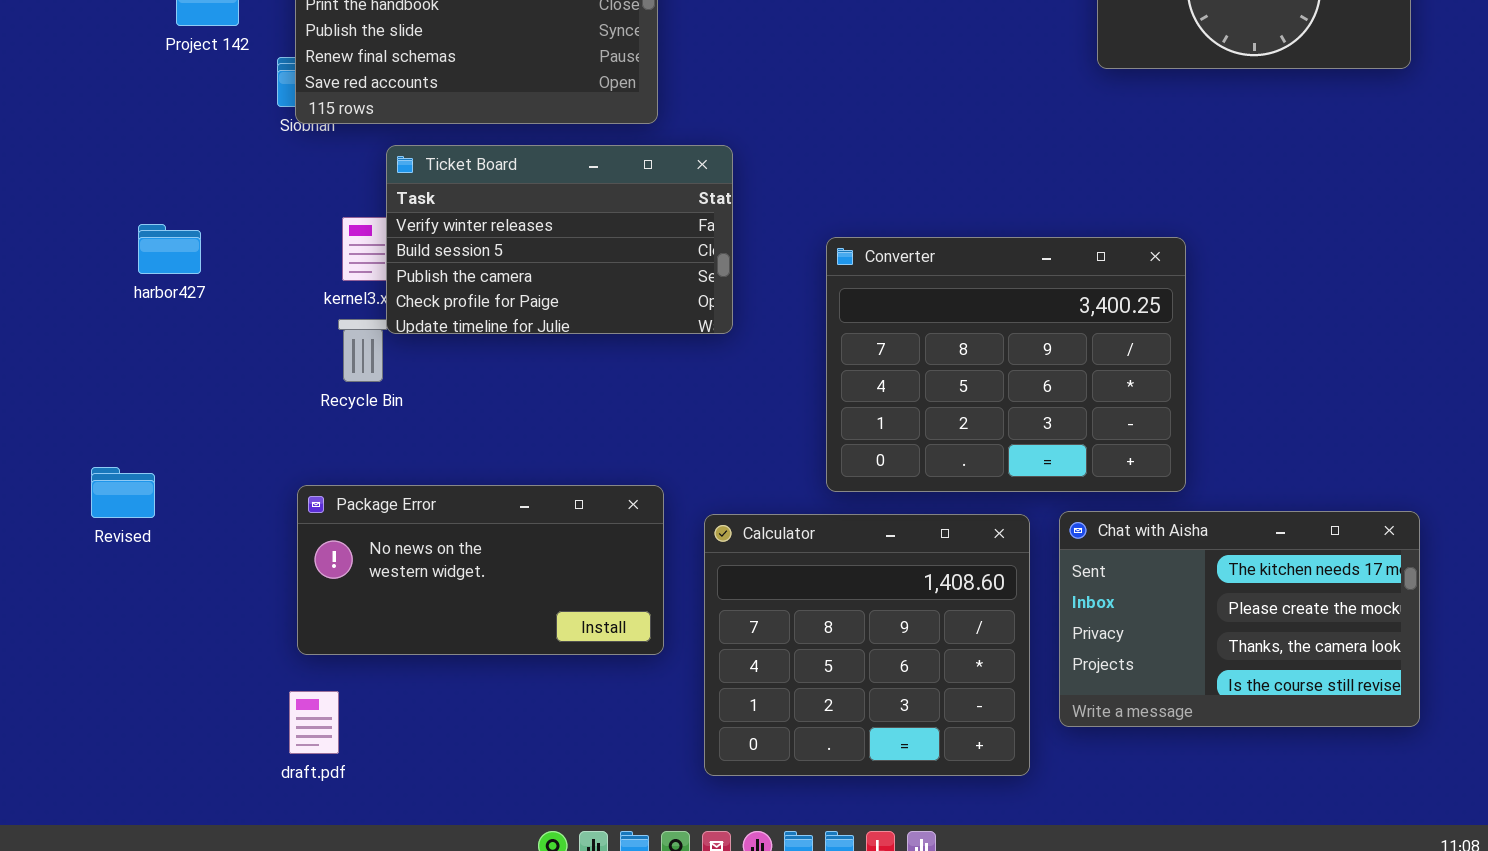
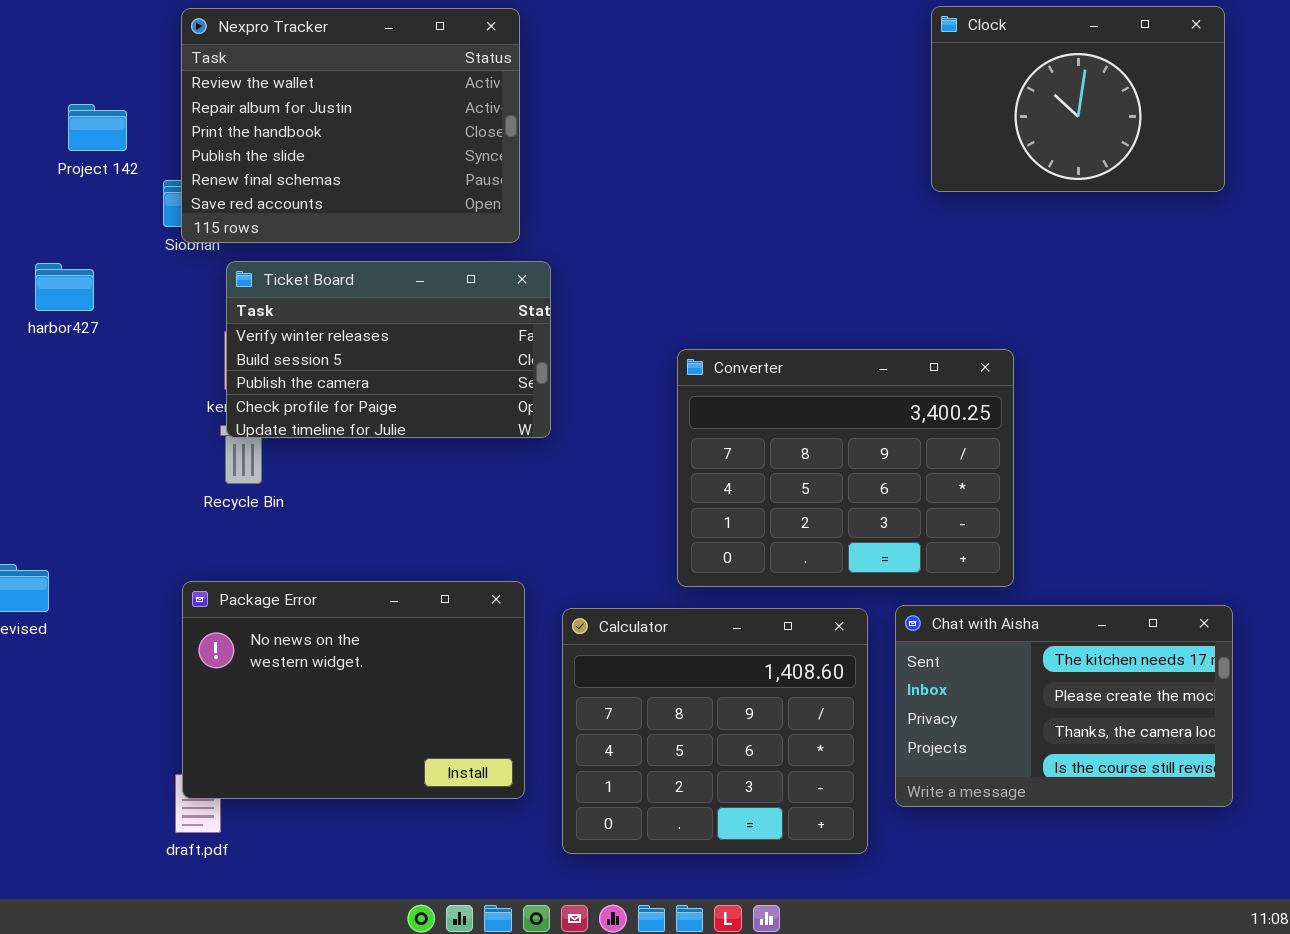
Ticket Board: [386,145,733,334] -> [226,261,551,438], moved
harbor427: [138,224,201,274] -> [35,263,94,311], moved
Package Error: [297,485,664,655] -> [182,581,525,799], resized

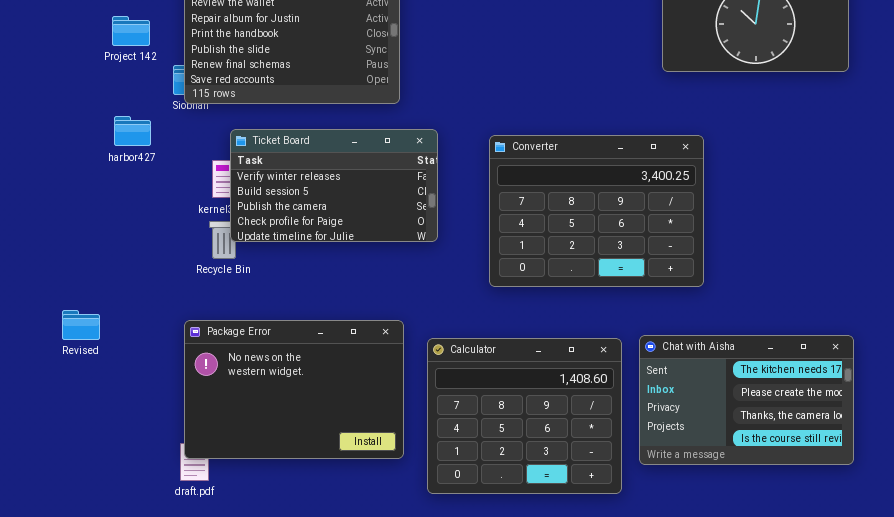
Ticket Board: [226,261,551,438] -> [230,129,438,242], moved
harbor427: [35,263,94,311] -> [114,116,151,146], moved
Converter: [677,349,1014,587] -> [489,135,704,287], moved

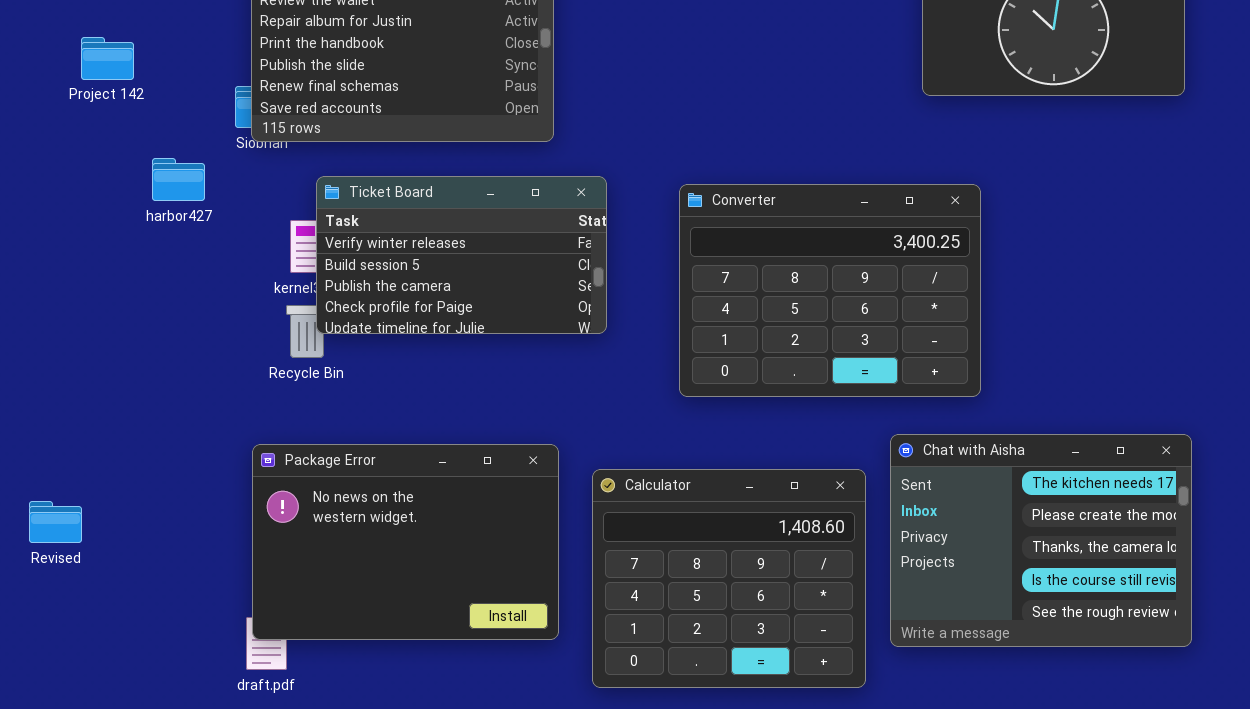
Project 142: [112,16,150,46] -> [81,37,134,80], moved
Revised: [62,310,100,340] -> [29,501,82,543], moved
Chat with Aisha: [639,335,854,465] -> [890,434,1192,647], resized

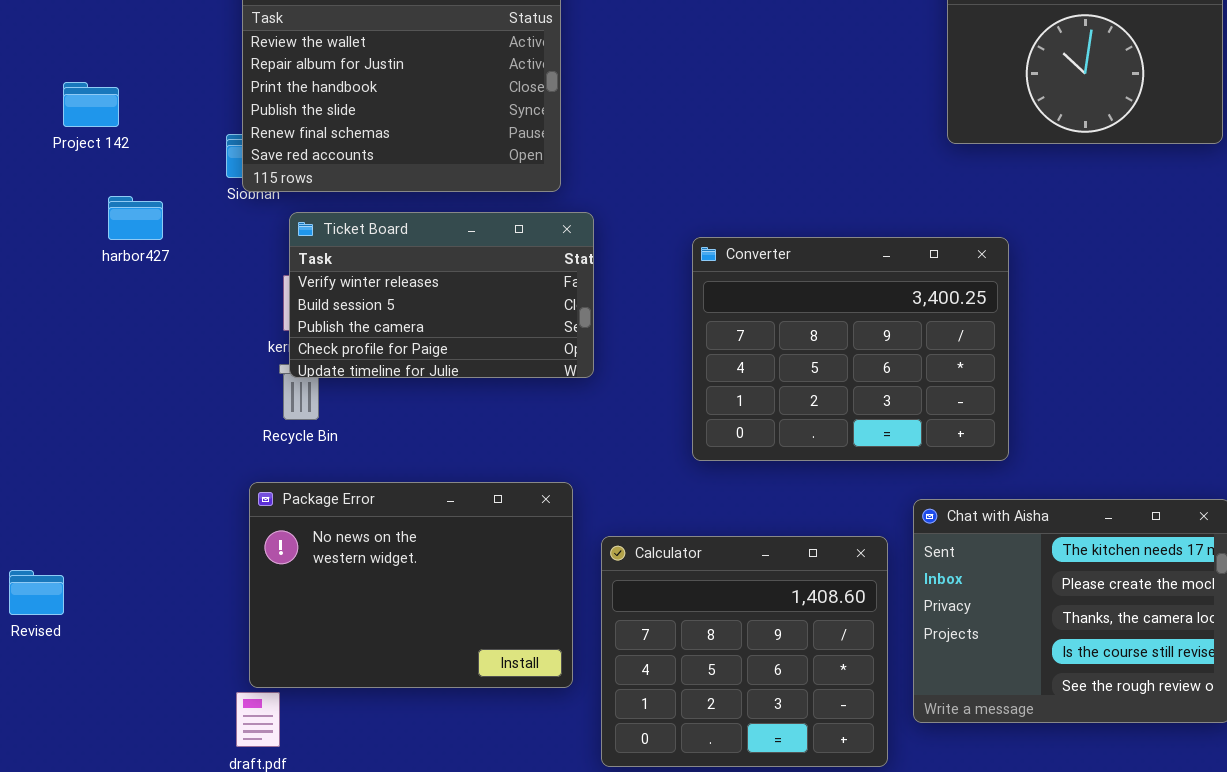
harbor427: [152,158,205,201] -> [108,196,163,240], moved
Ticket Board: [316,176,607,334] -> [289,212,594,378], moved
Package Error: [252,444,559,640] -> [249,482,573,688], moved

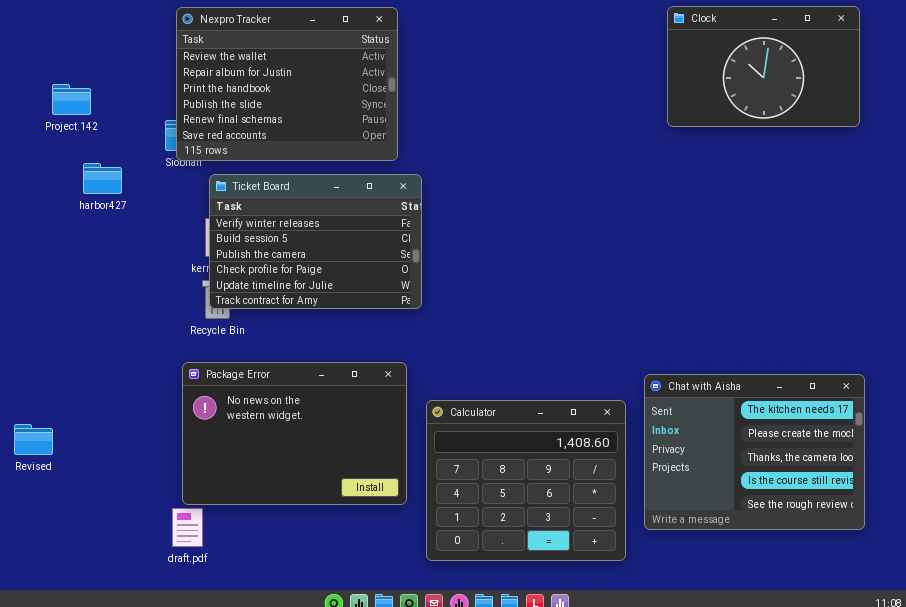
Ticket Board: [289,212,594,378] -> [209,174,422,309], resized
Converter: [692,237,1009,461] -> none, closed

